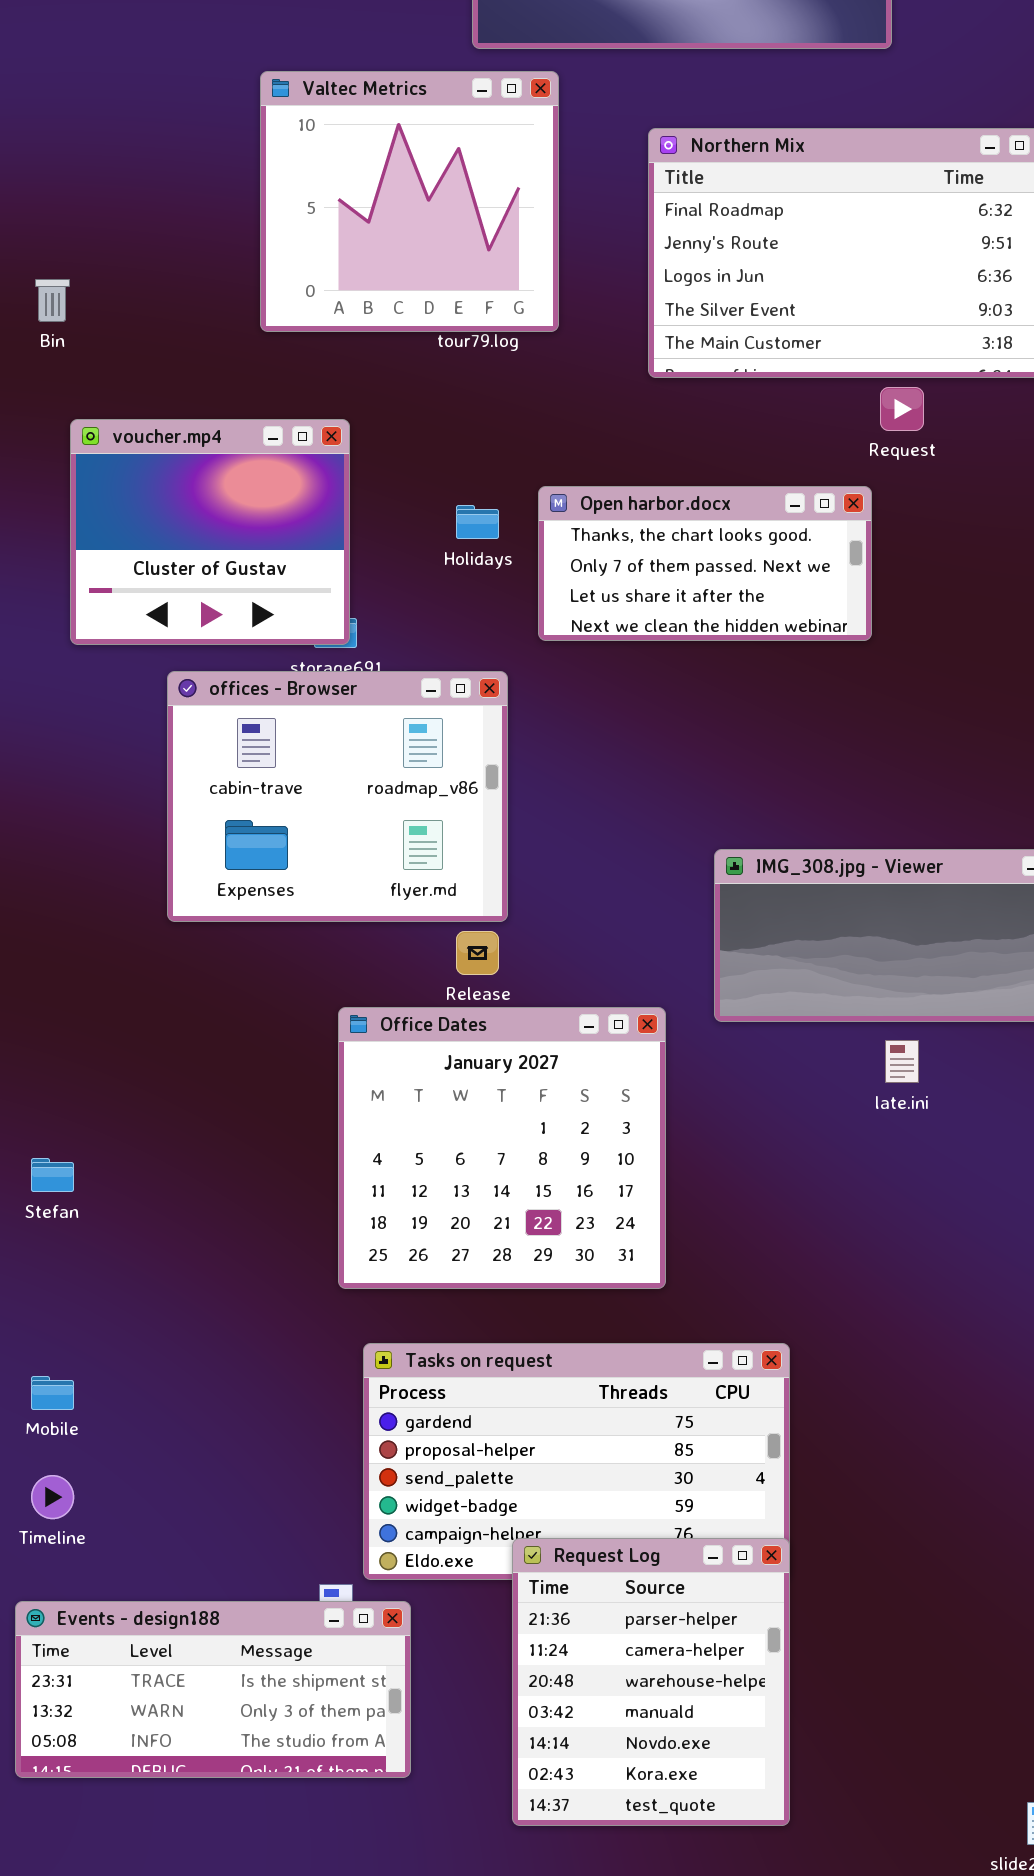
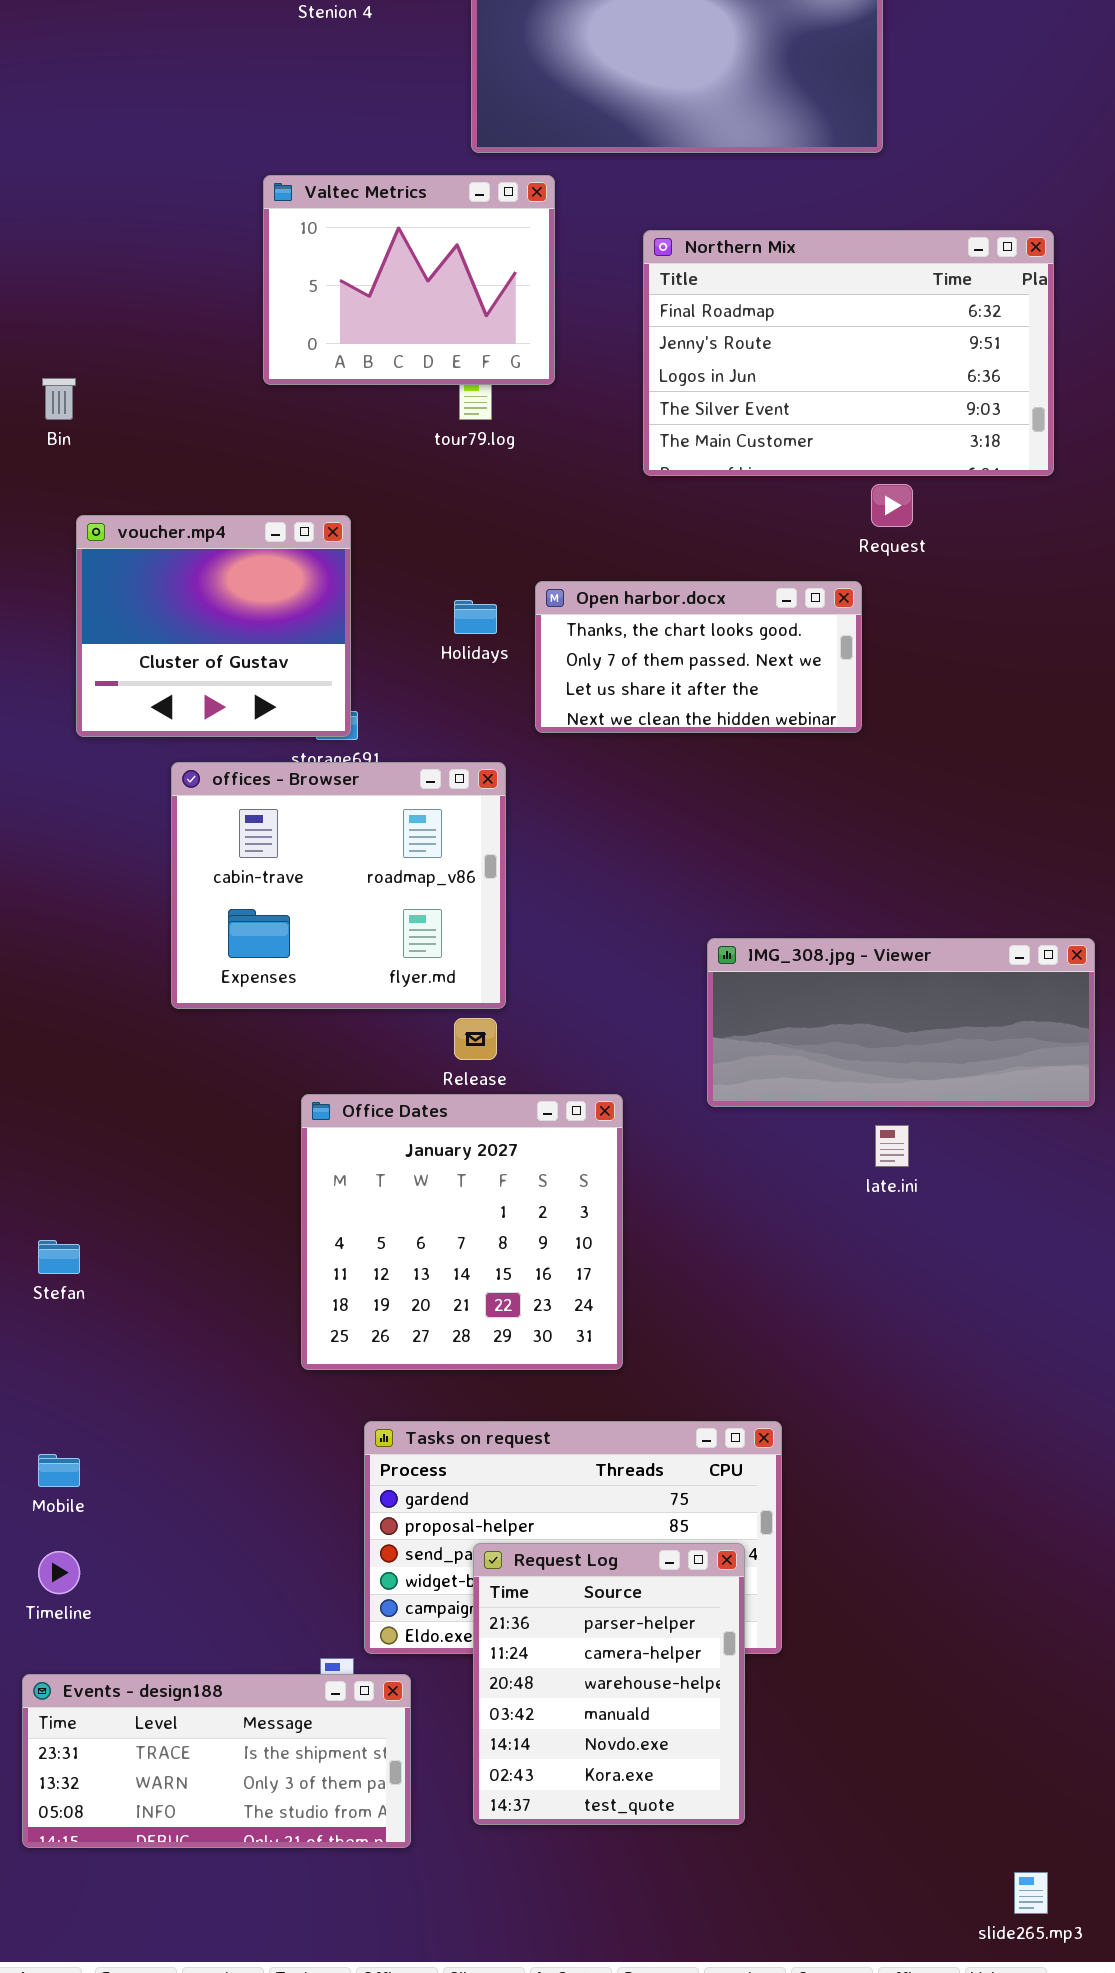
Valtec Metrics: [260,71,559,332] -> [263,175,555,385], resized
Office Dates: [338,1007,666,1289] -> [301,1094,623,1370], moved
Request Log: [512,1538,790,1826] -> [473,1543,745,1825], moved

